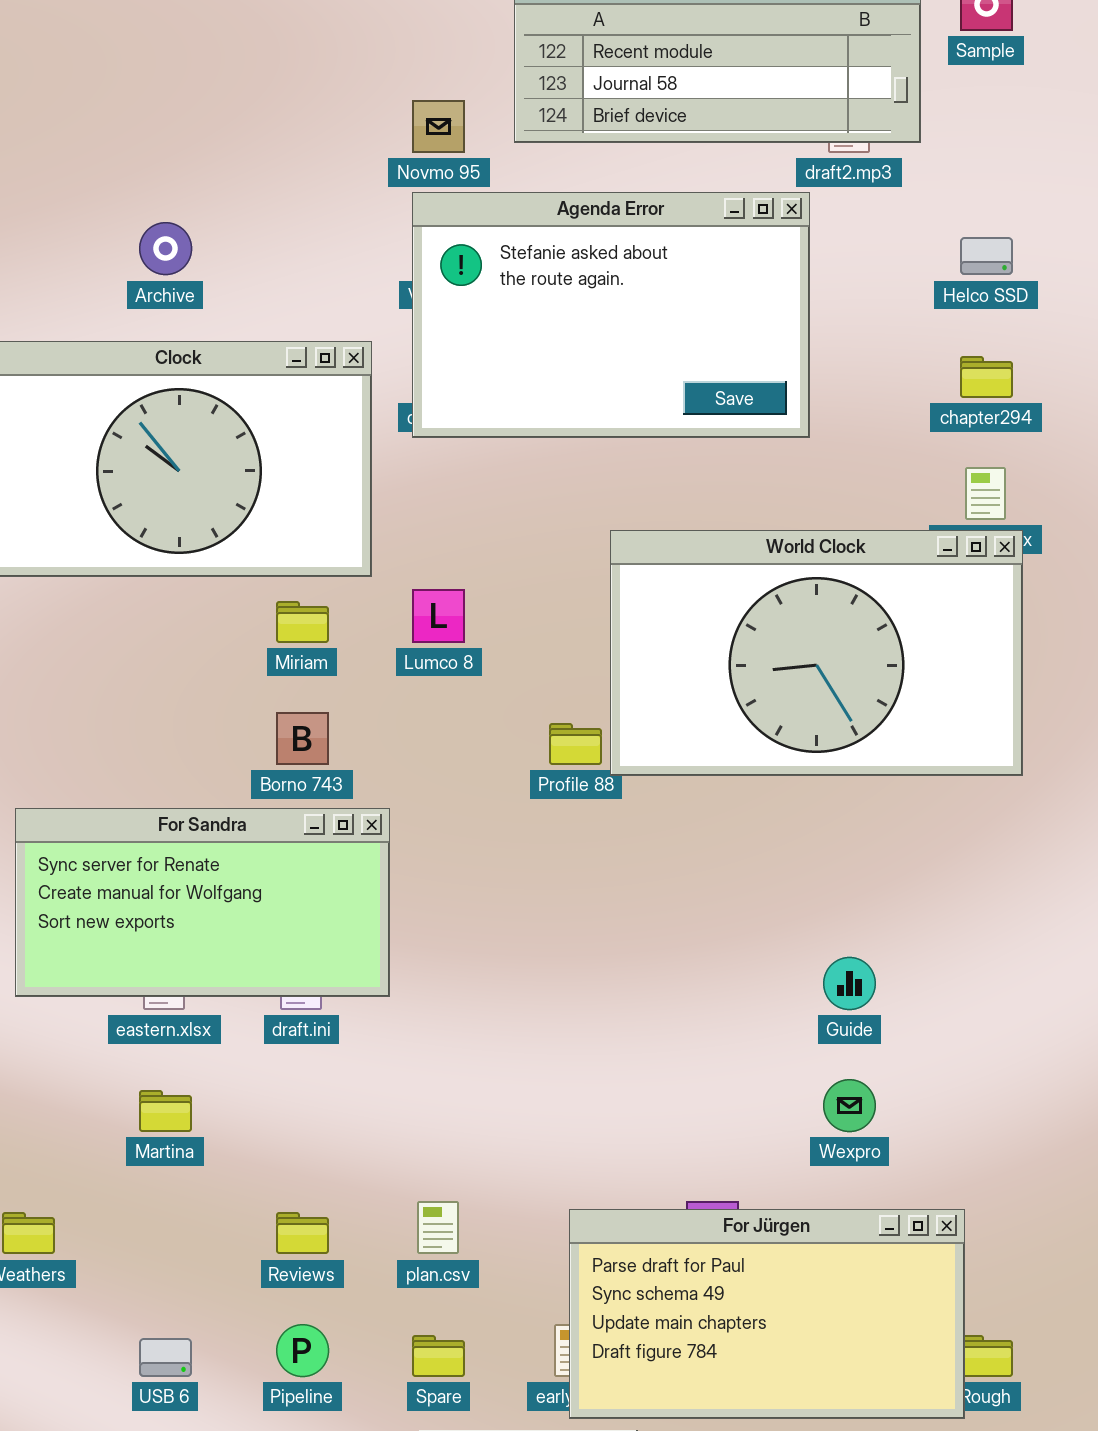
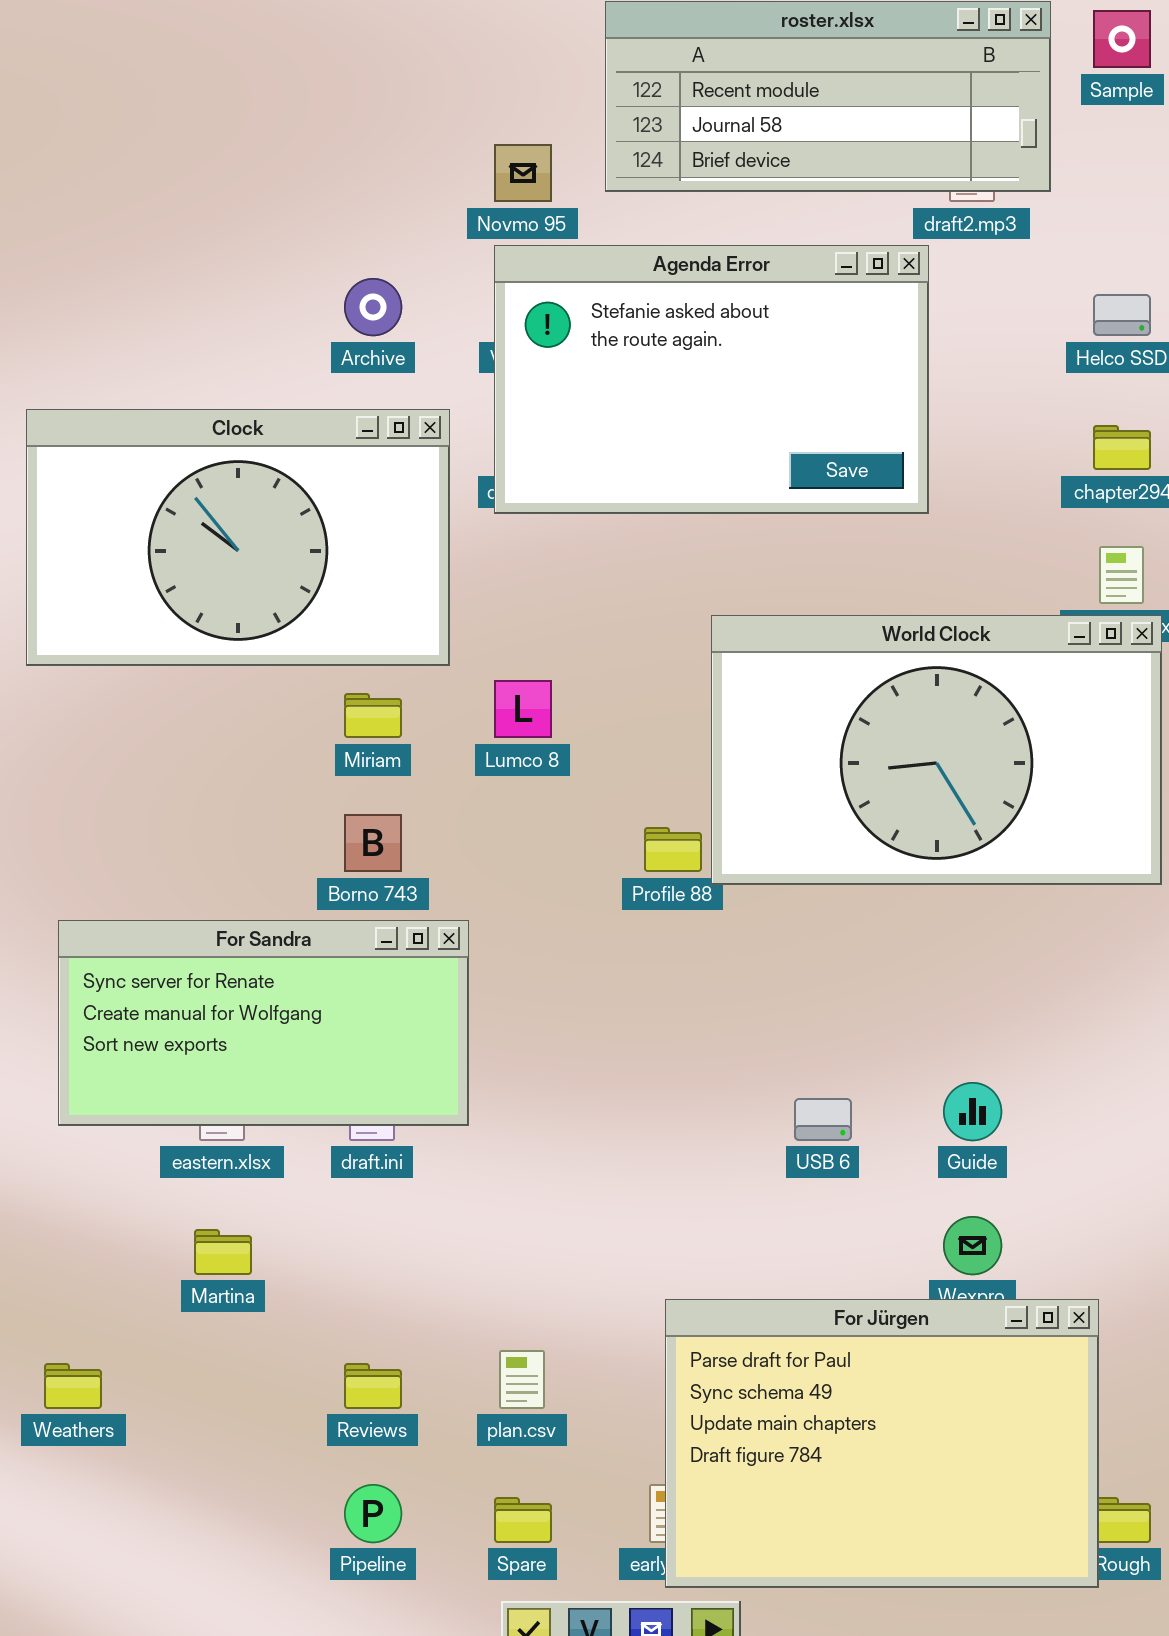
Archive: [139,222,192,275] -> [344,278,402,336], moved
For Jürgen: [569,1209,965,1419] -> [665,1299,1099,1588], resized
USB 6: [139,1338,192,1377] -> [794,1098,852,1141], moved

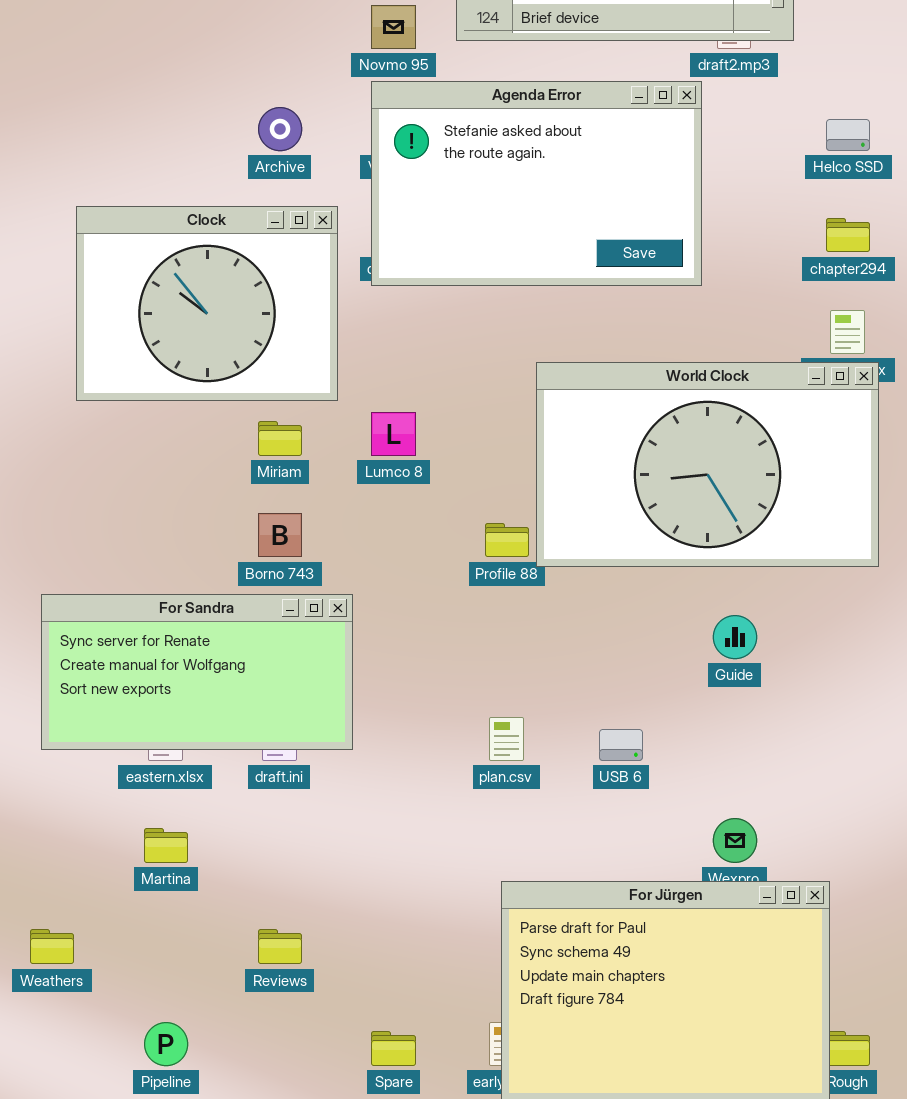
Clock: [26,409,450,666] -> [76,206,338,401], resized
Guide: [943,1082,1002,1141] -> [713,615,757,659], moved
plan.csv: [499,1350,545,1409] -> [489,717,524,761], moved
Pipeline: [344,1484,402,1543] -> [144,1022,188,1066], moved

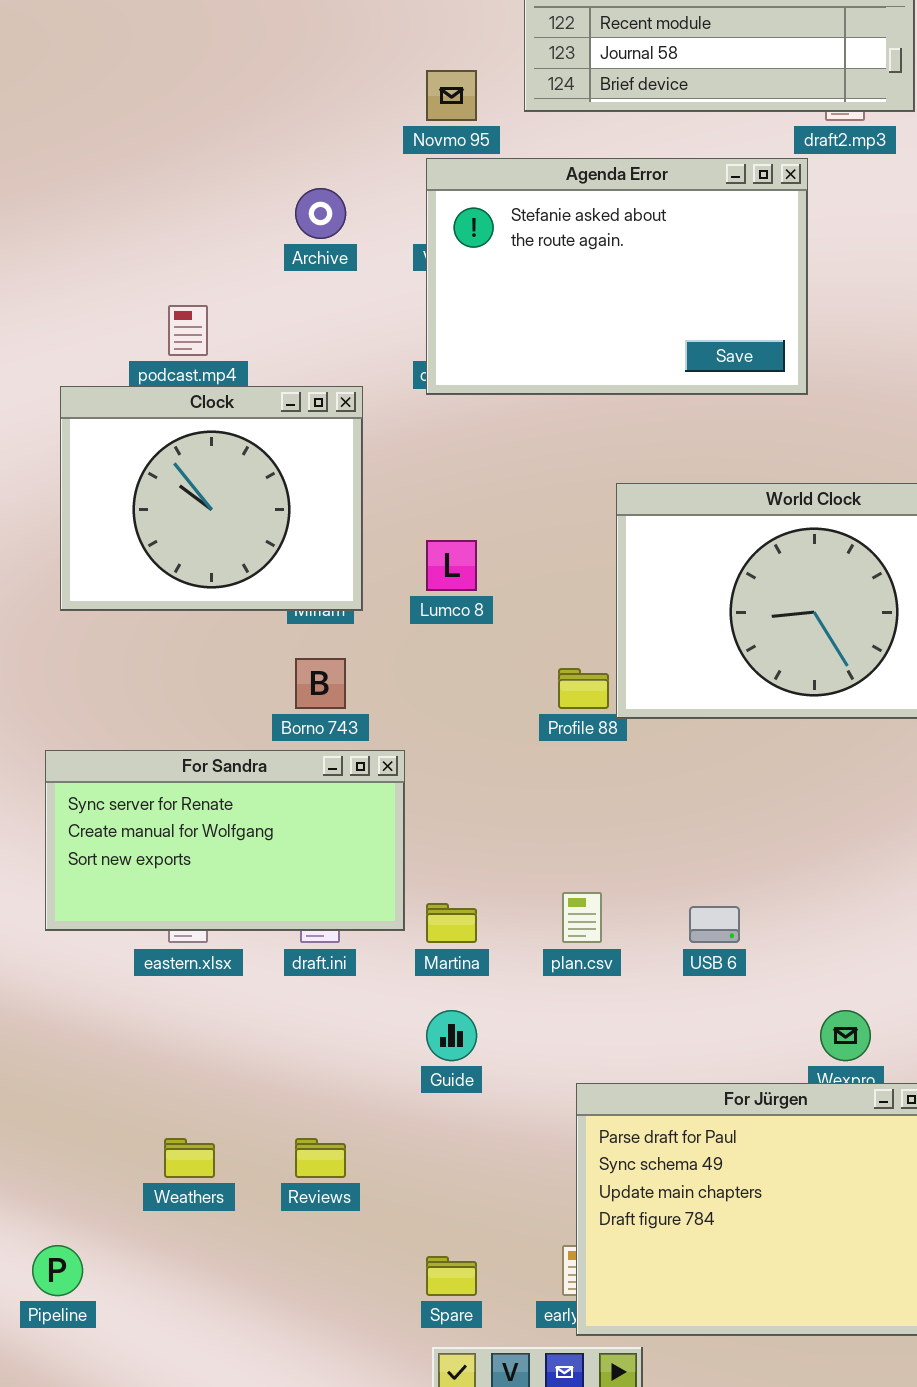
Clock: [76,206,338,401] -> [60,386,363,611], moved
Guide: [713,615,757,659] -> [426,1010,477,1061], moved
Martina: [144,828,188,863] -> [426,903,477,943], moved
Weathers: [30,929,74,964] -> [164,1138,215,1178], moved
Pipeline: [144,1022,188,1066] -> [32,1245,83,1296], moved

